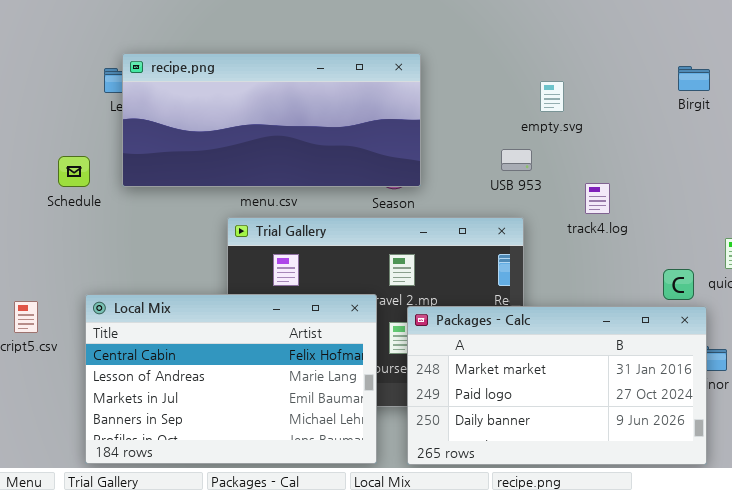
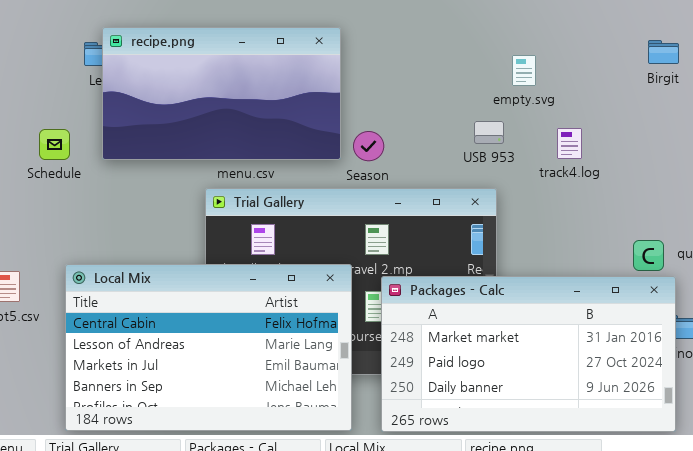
recipe.png: [122,53,421,187] -> [102,27,341,160], resized
track4.log: [585,183,610,214] -> [557,128,582,159], moved

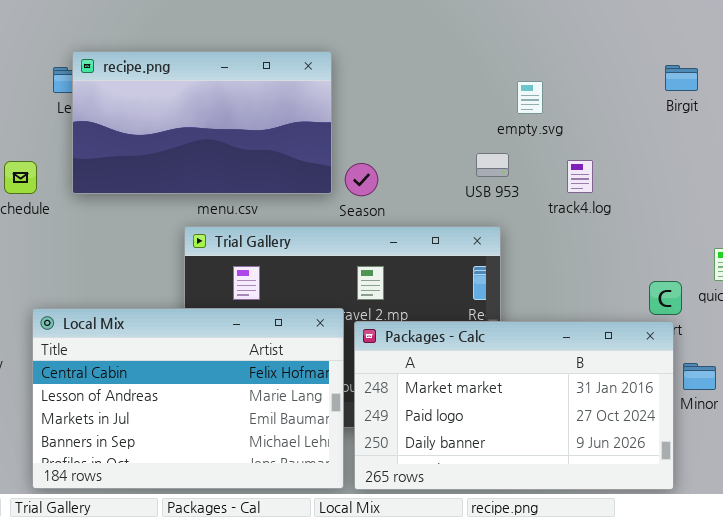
Packages - Calc: [381,276,676,432] -> [354,321,674,490], moved

